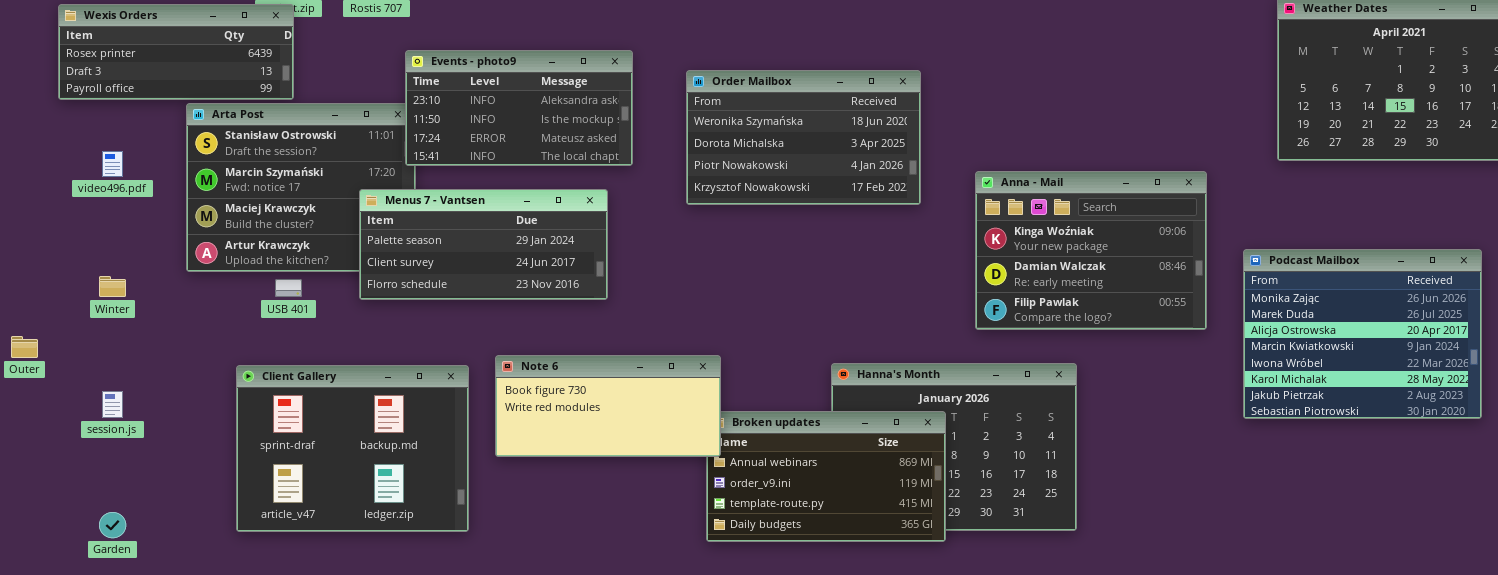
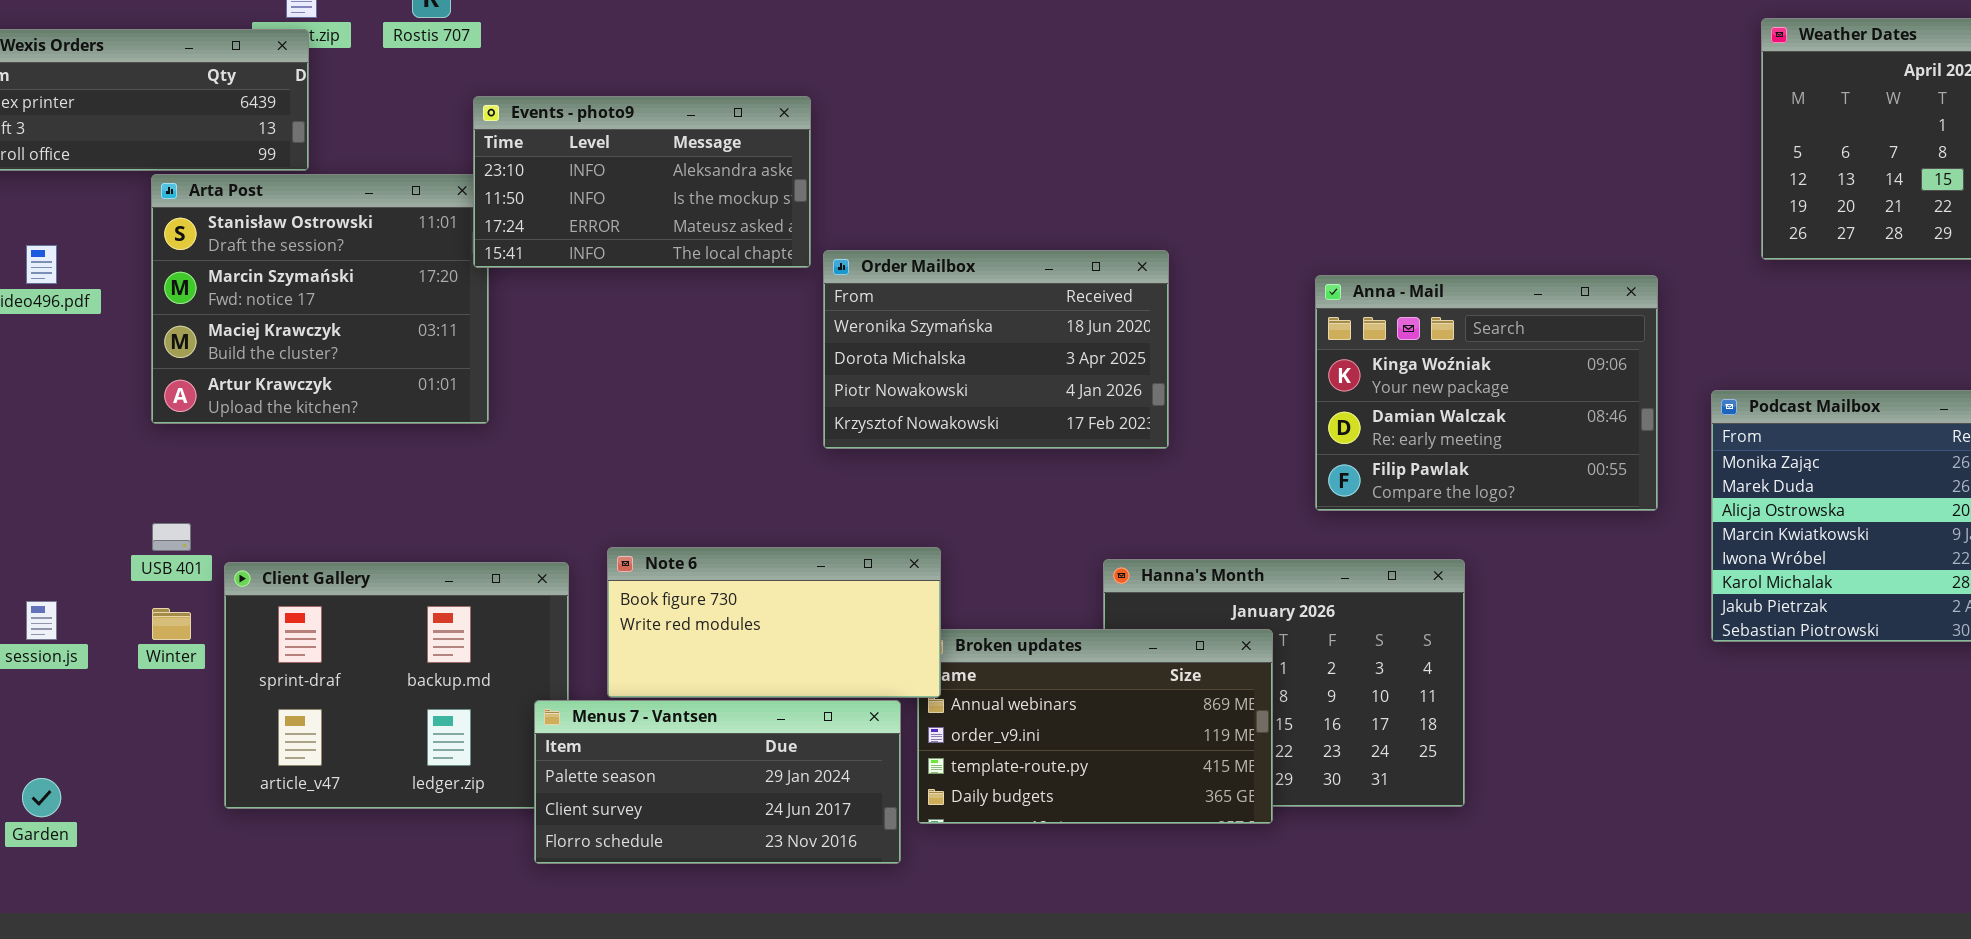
Order Mailbox: [686,70,921,205] -> [823,250,1169,449], moved
Menus 7 - Vantsen: [359,189,608,300] -> [534,700,901,864], moved
Winter: [99,276,126,297] -> [152,608,191,640], moved
USB 401: [275,279,302,297] -> [152,523,191,551], moved

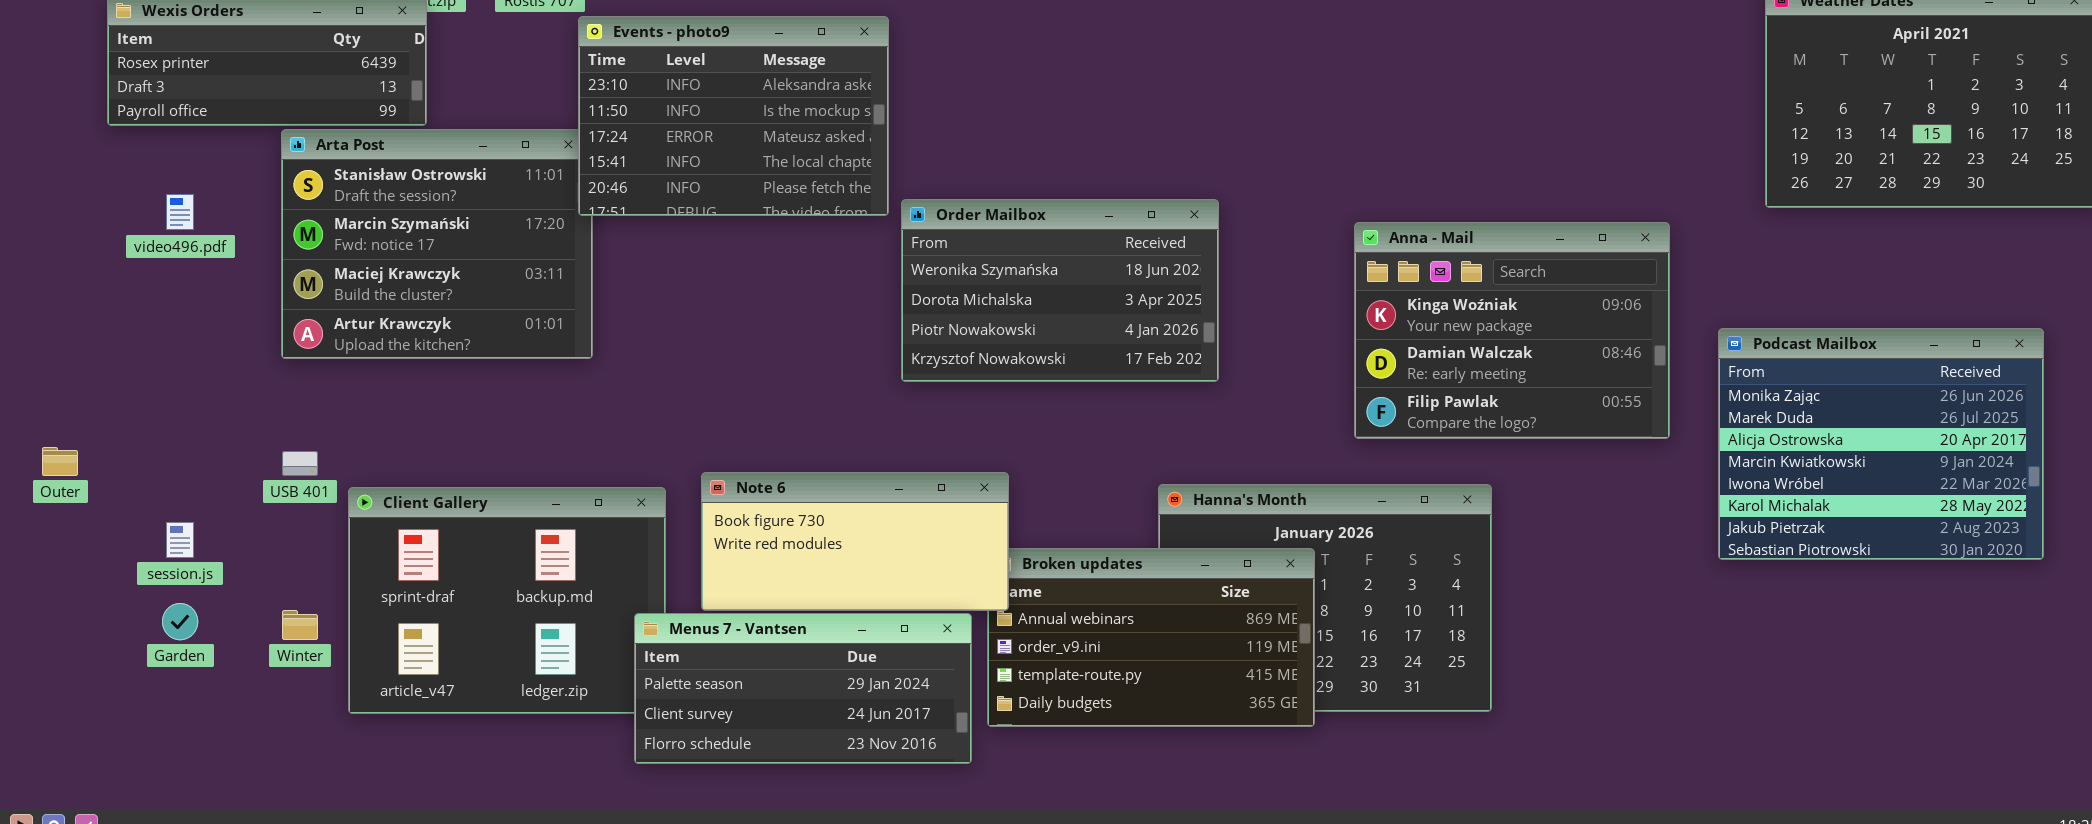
Events - photo9: [473,96,811,268] -> [578,16,889,216], resized
Winter: [152,608,191,640] -> [282,610,318,640], moved
Garden: [22,778,61,817] -> [162,603,198,640], moved

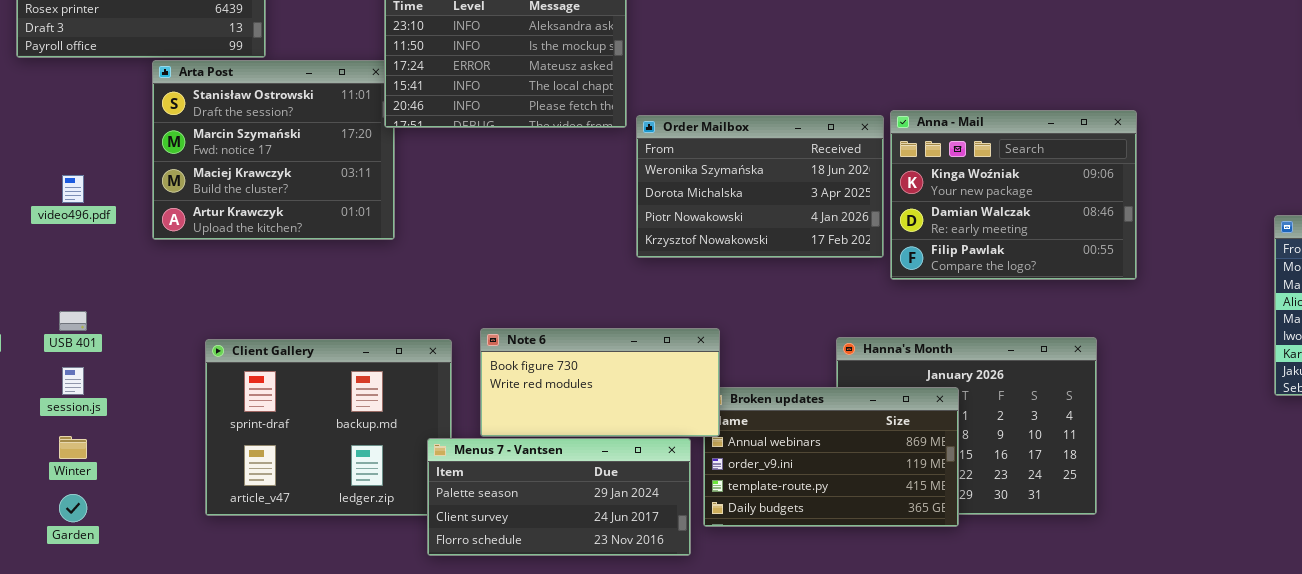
video496.pdf: [166,194,194,230] -> [62,175,84,203], moved
Anna - Mail: [1354,222,1670,439] -> [890,110,1137,280], moved
USB 401: [282,451,318,476] -> [59,311,87,331], moved
Garden: [162,603,198,640] -> [59,494,87,522], moved
Winter: [282,610,318,640] -> [59,436,87,459], moved

